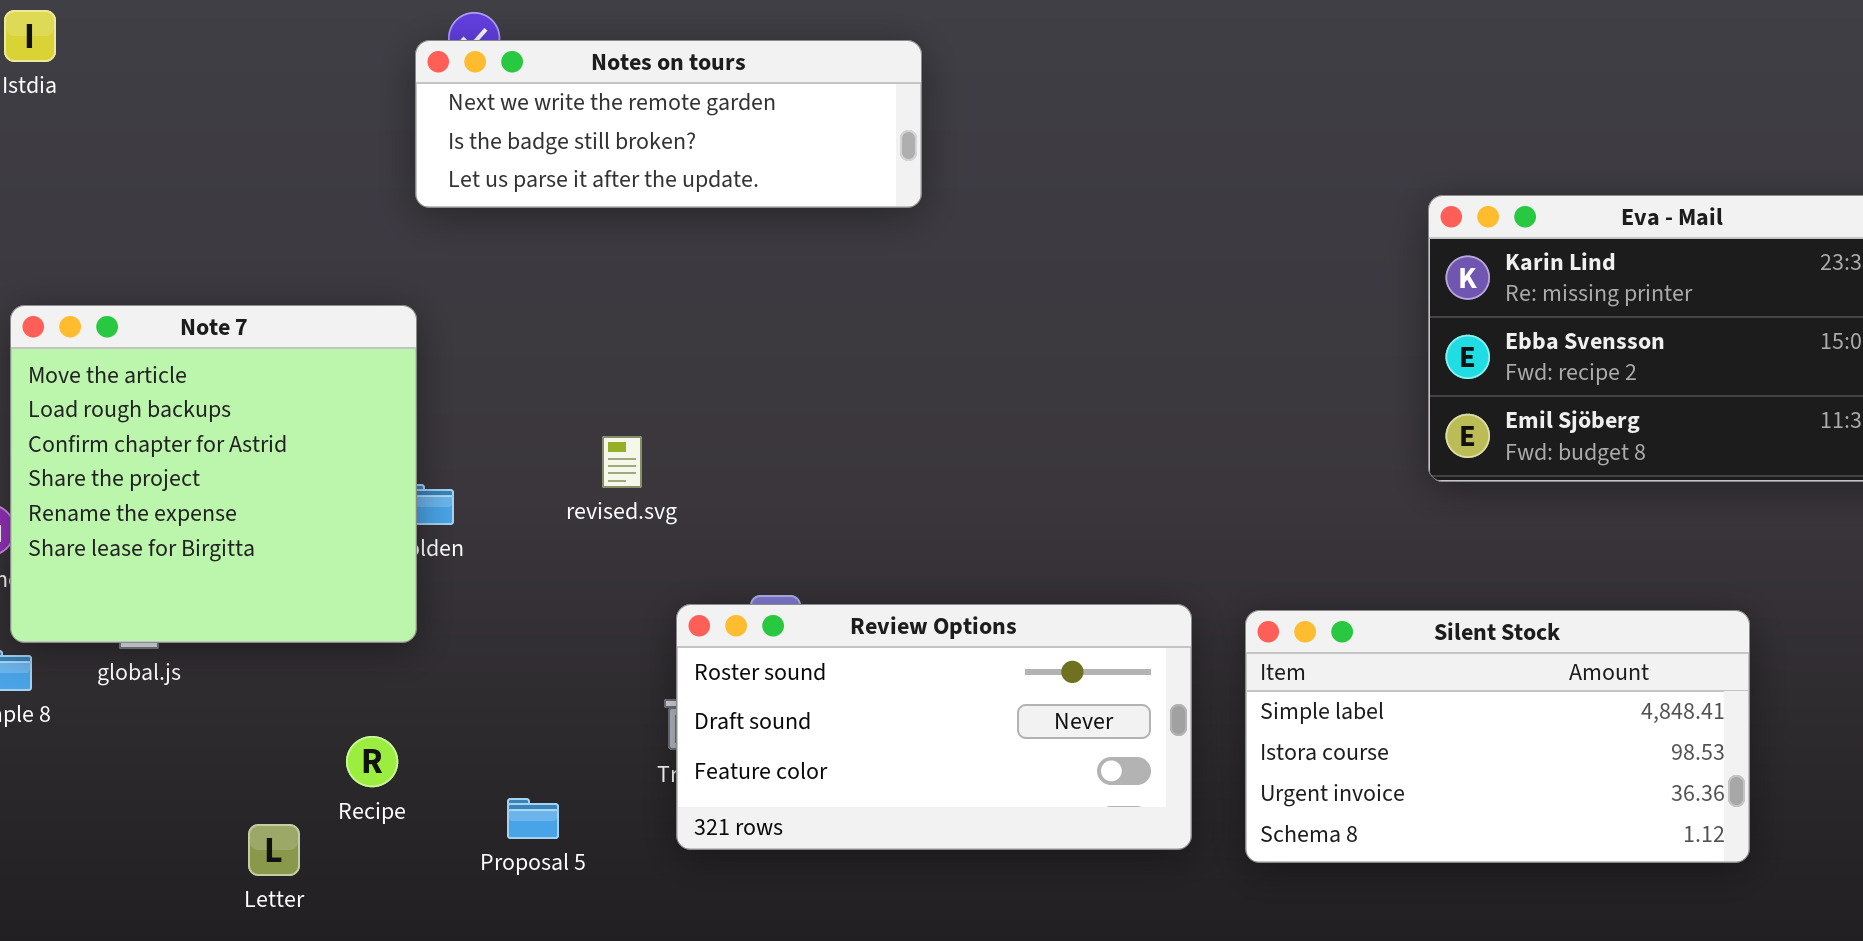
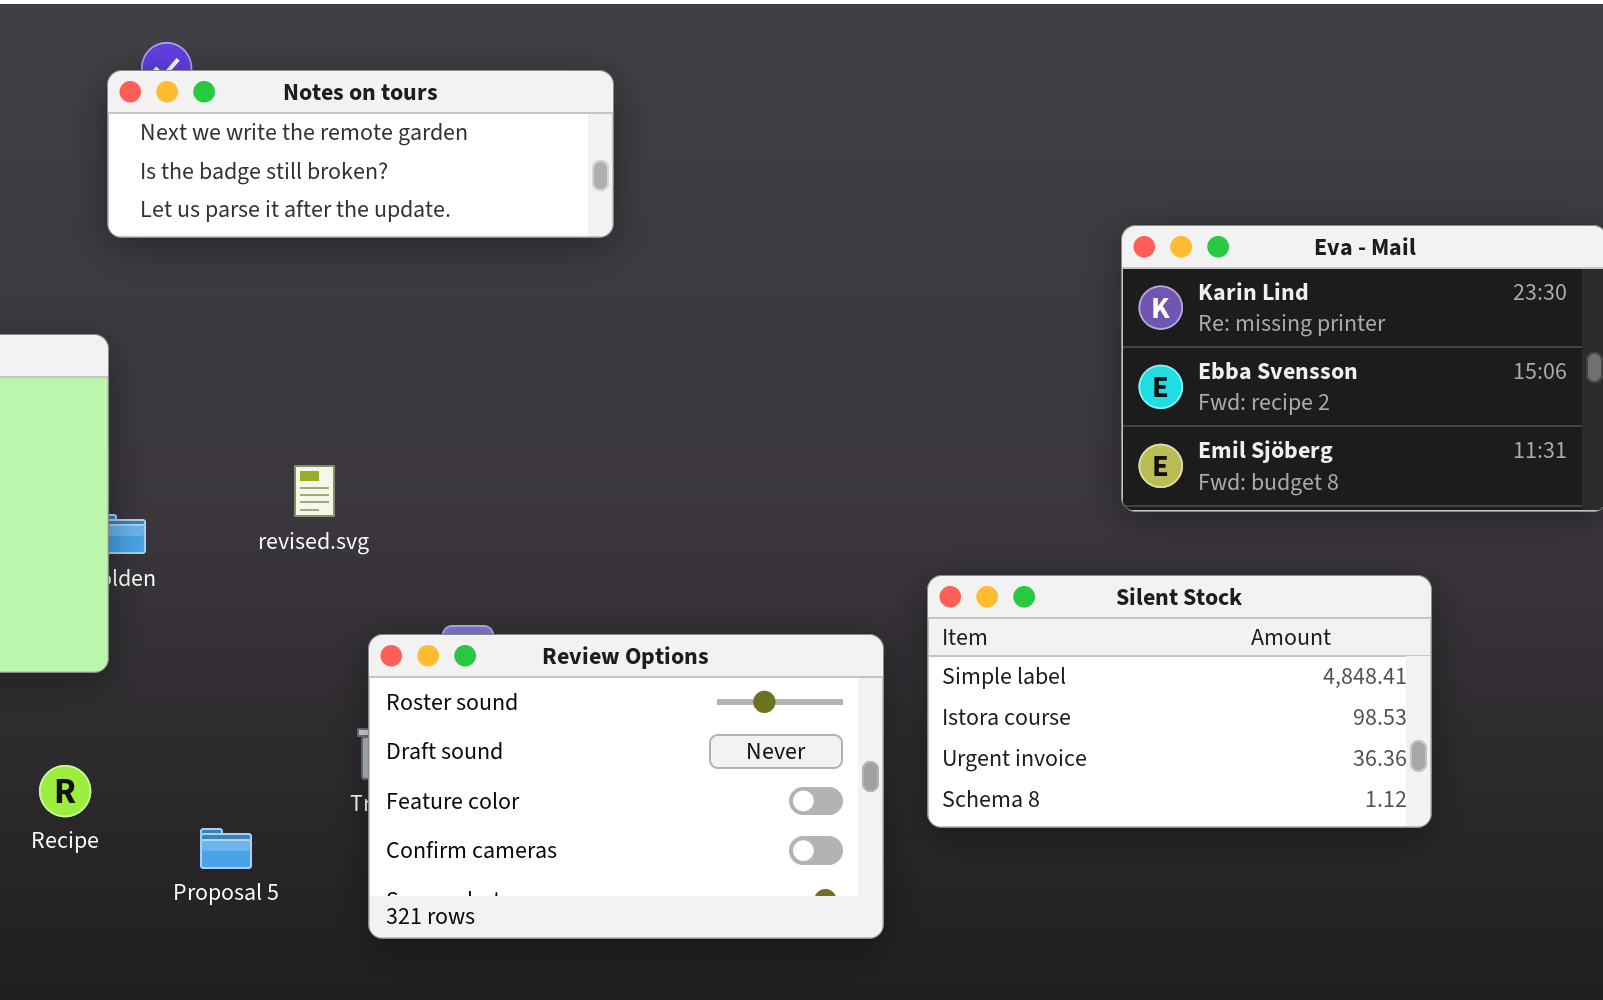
Review Options: [676,604,1192,850] -> [368,634,884,939], resized
Silent Stock: [1245,610,1750,863] -> [927,575,1432,828], moved

